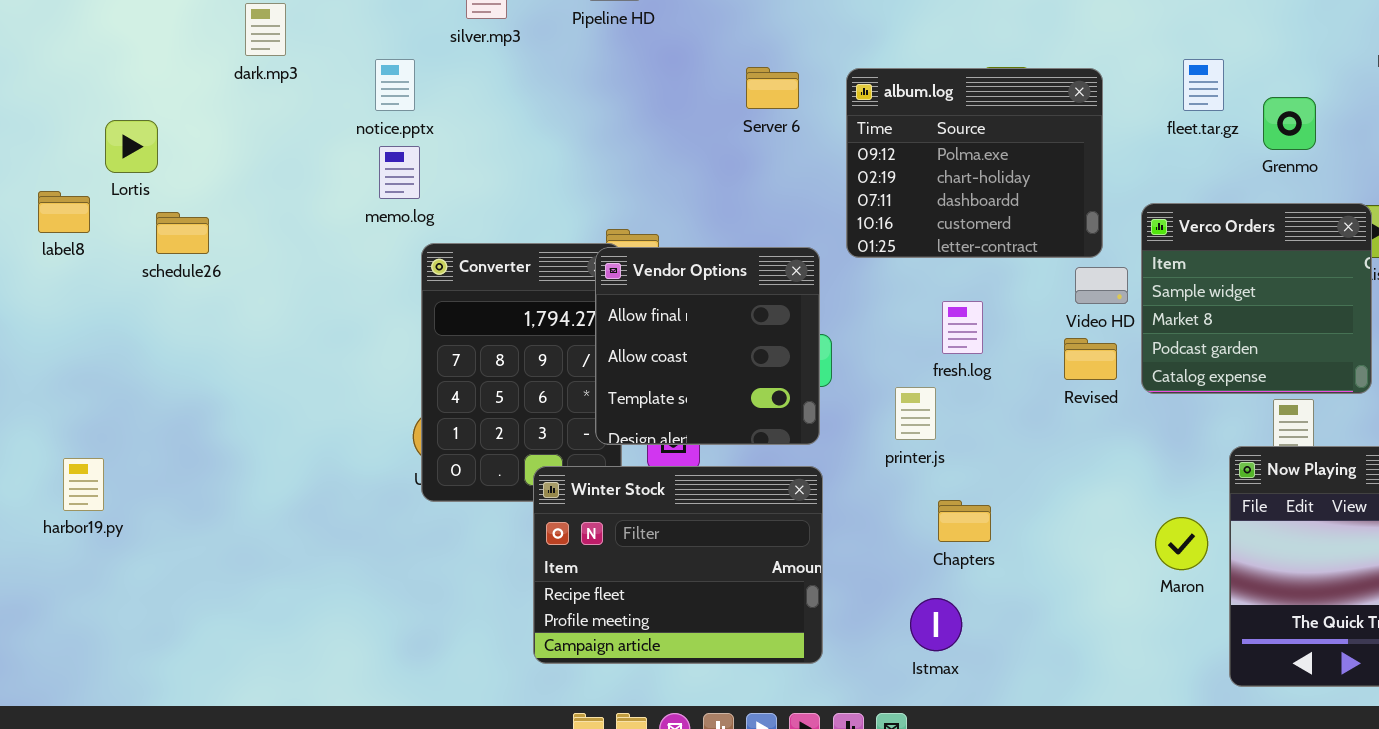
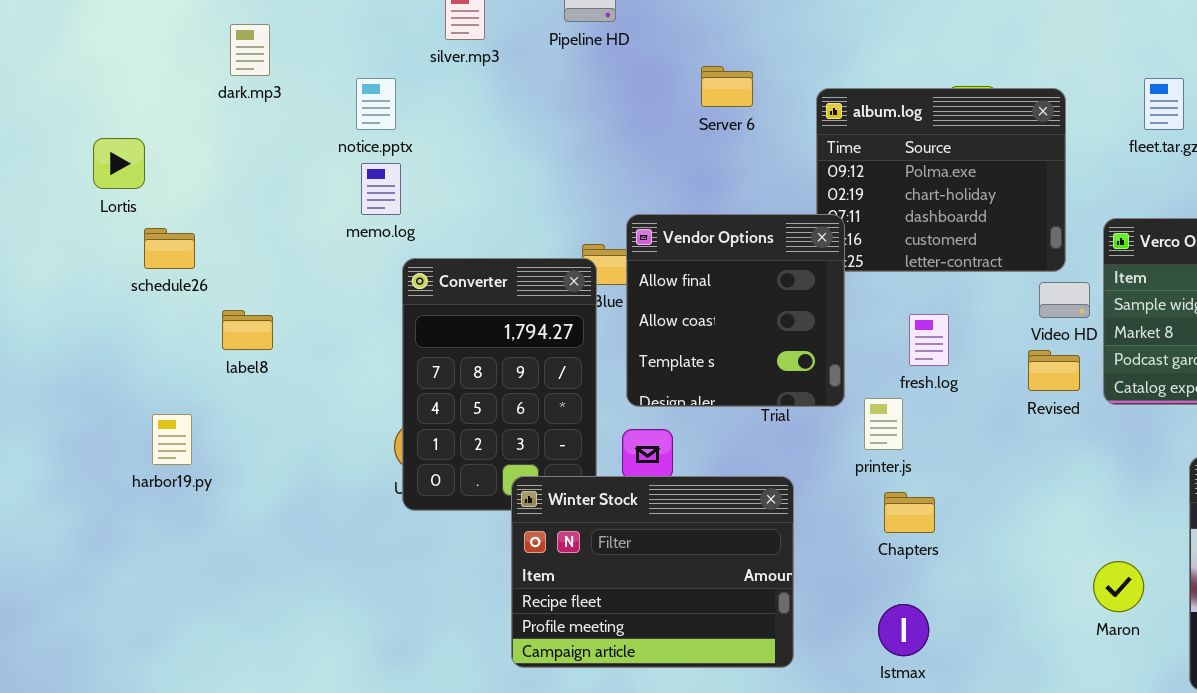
Server 6: [746,67,799,109] -> [701,66,753,107], moved
label8: [38,191,90,233] -> [222,310,273,350], moved
Vendor Options: [595,247,820,445] -> [626,214,845,407], moved
harbor19.py: [63,458,104,511] -> [152,414,192,465], moved
Chapters: [938,500,991,542] -> [884,492,935,533], moved
Maron: [1155,517,1208,570] -> [1093,561,1144,612], moved

